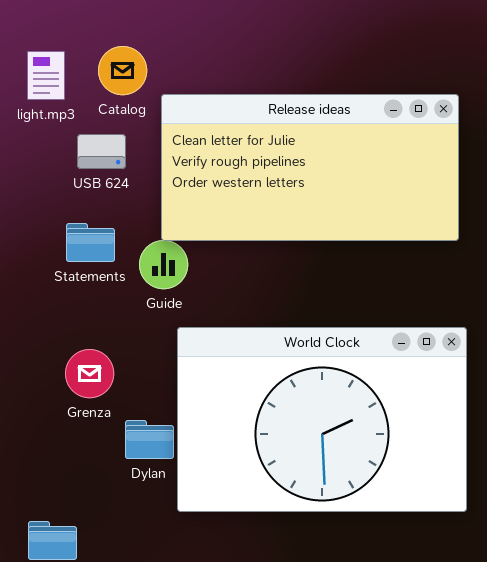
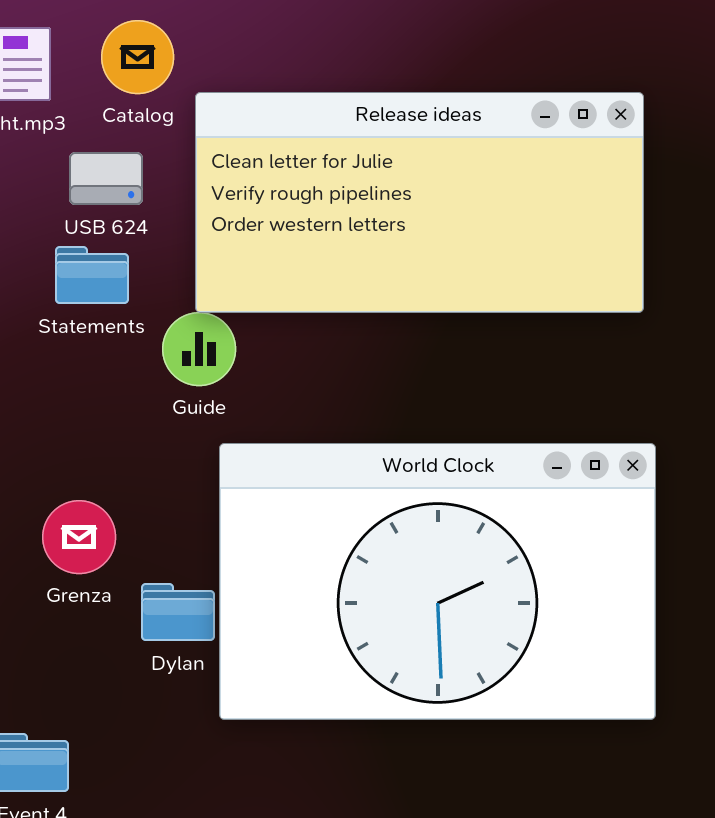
Statements: [66,223,115,262] -> [55,246,129,304], moved
Grenza: [65,349,114,398] -> [42,500,116,574], moved

